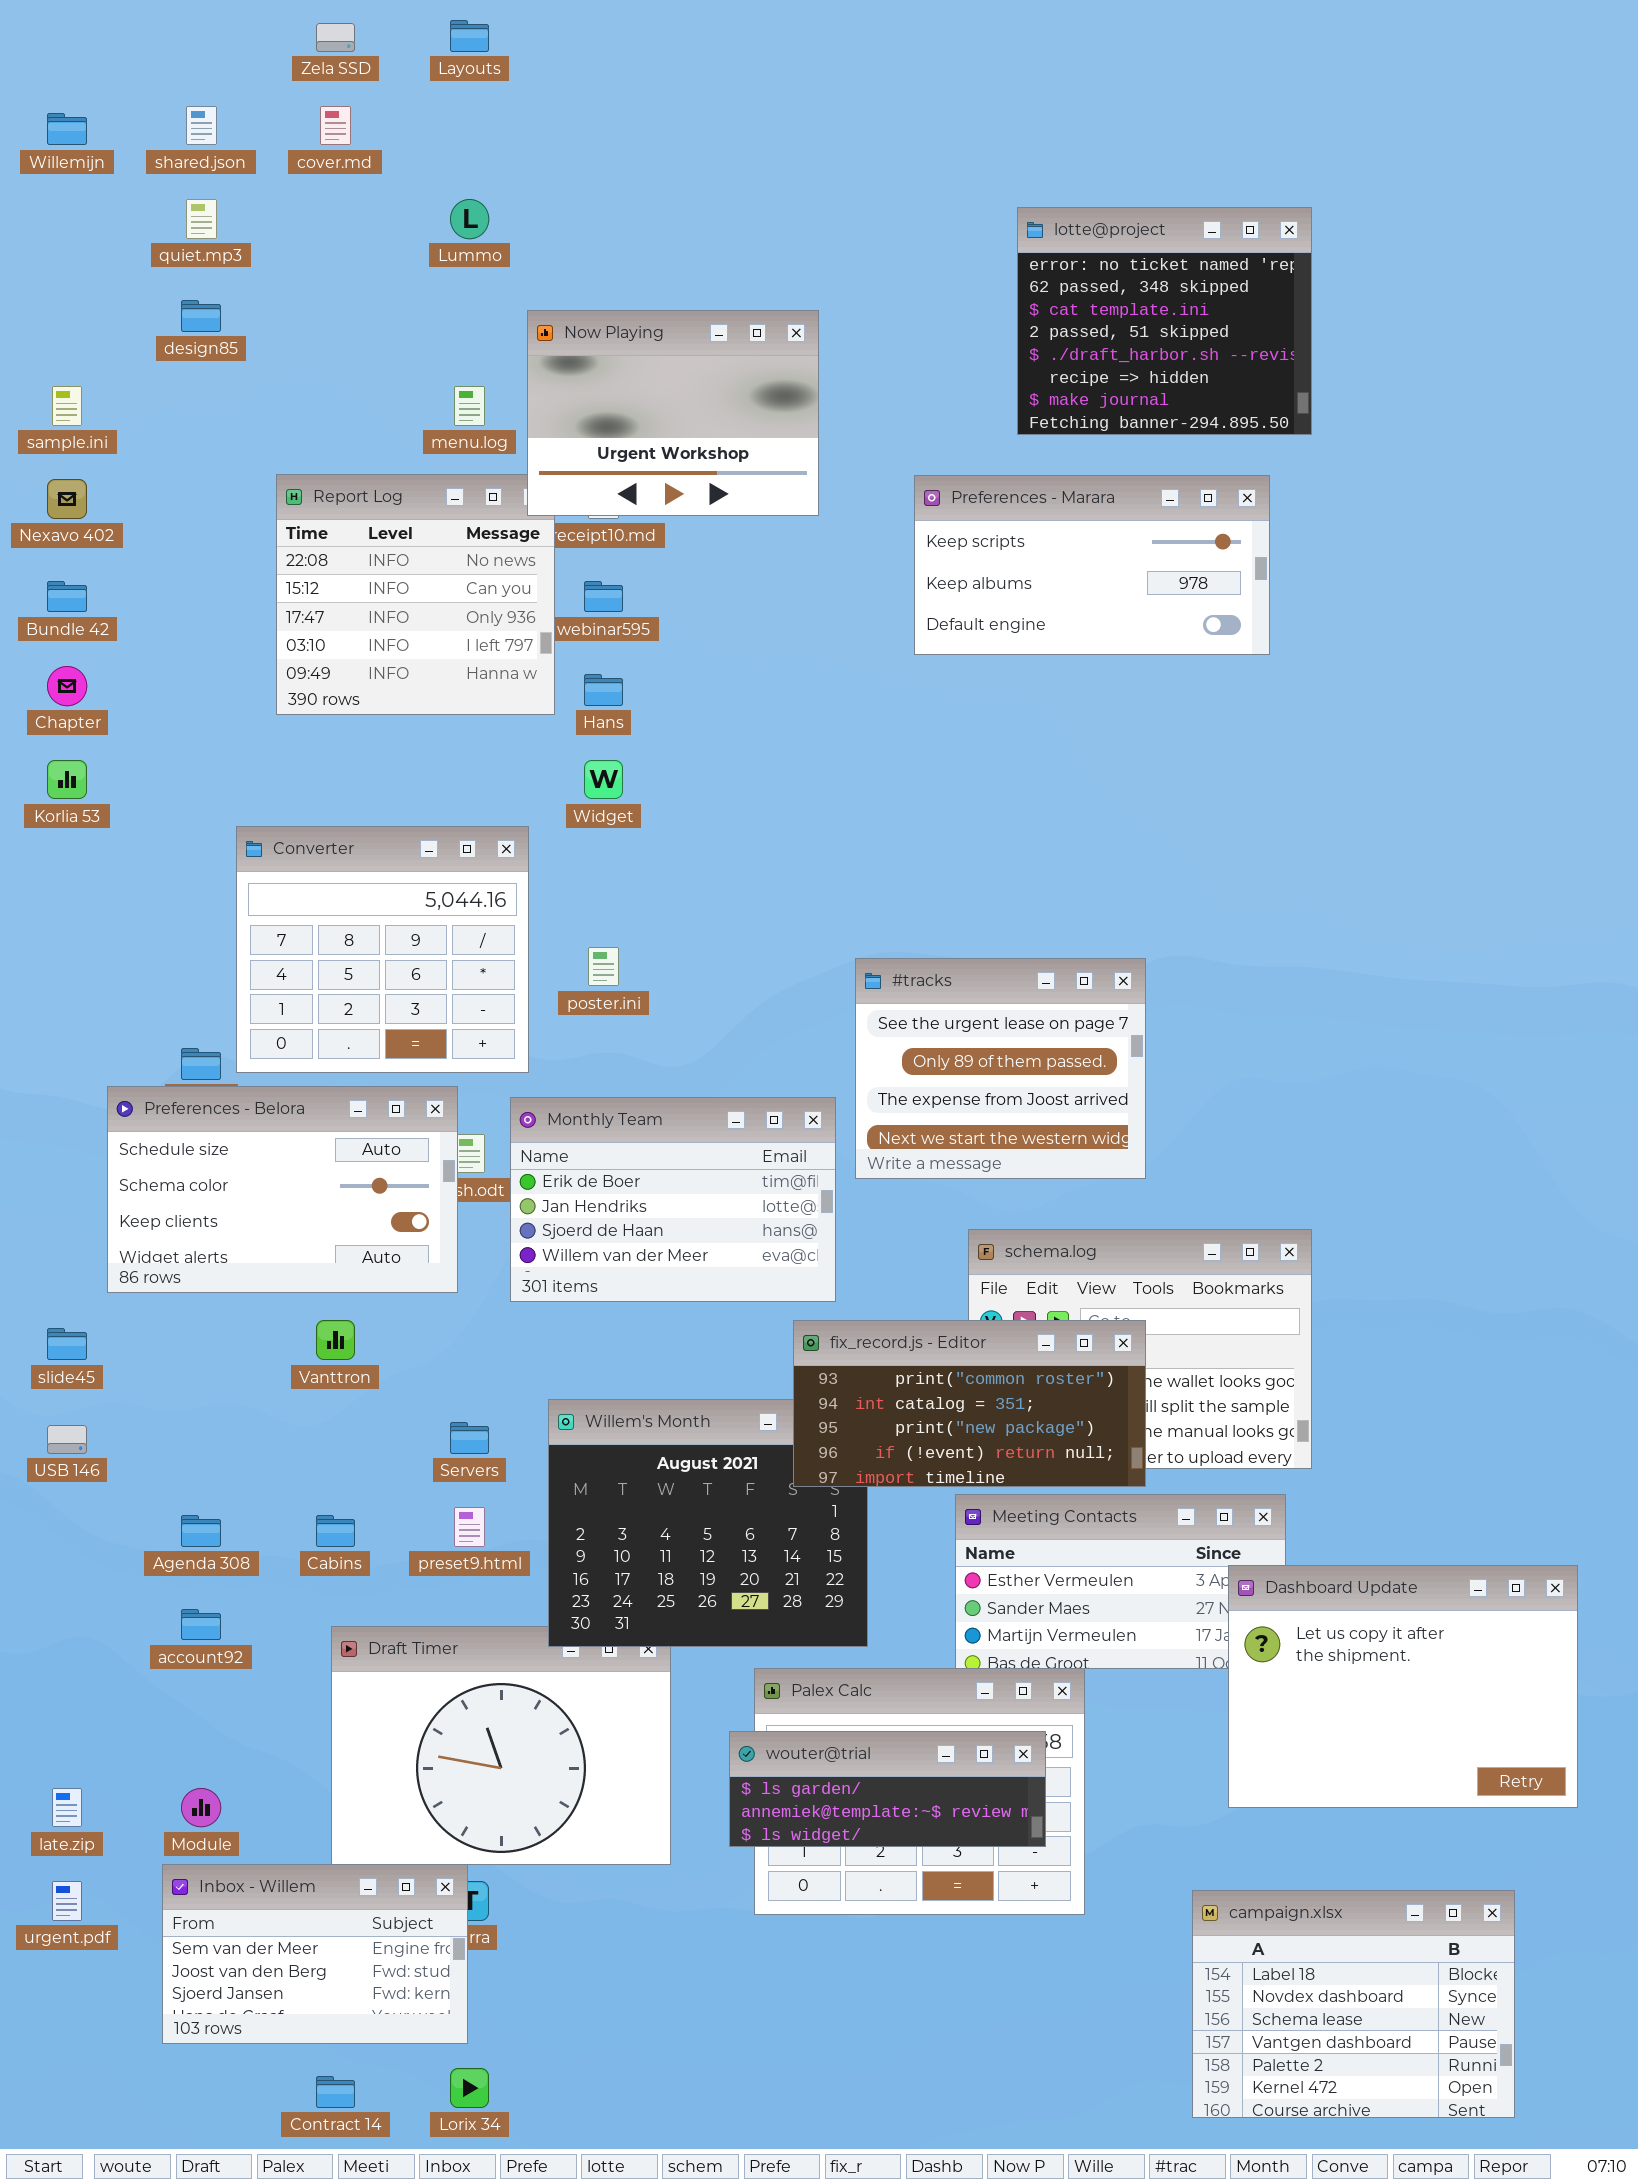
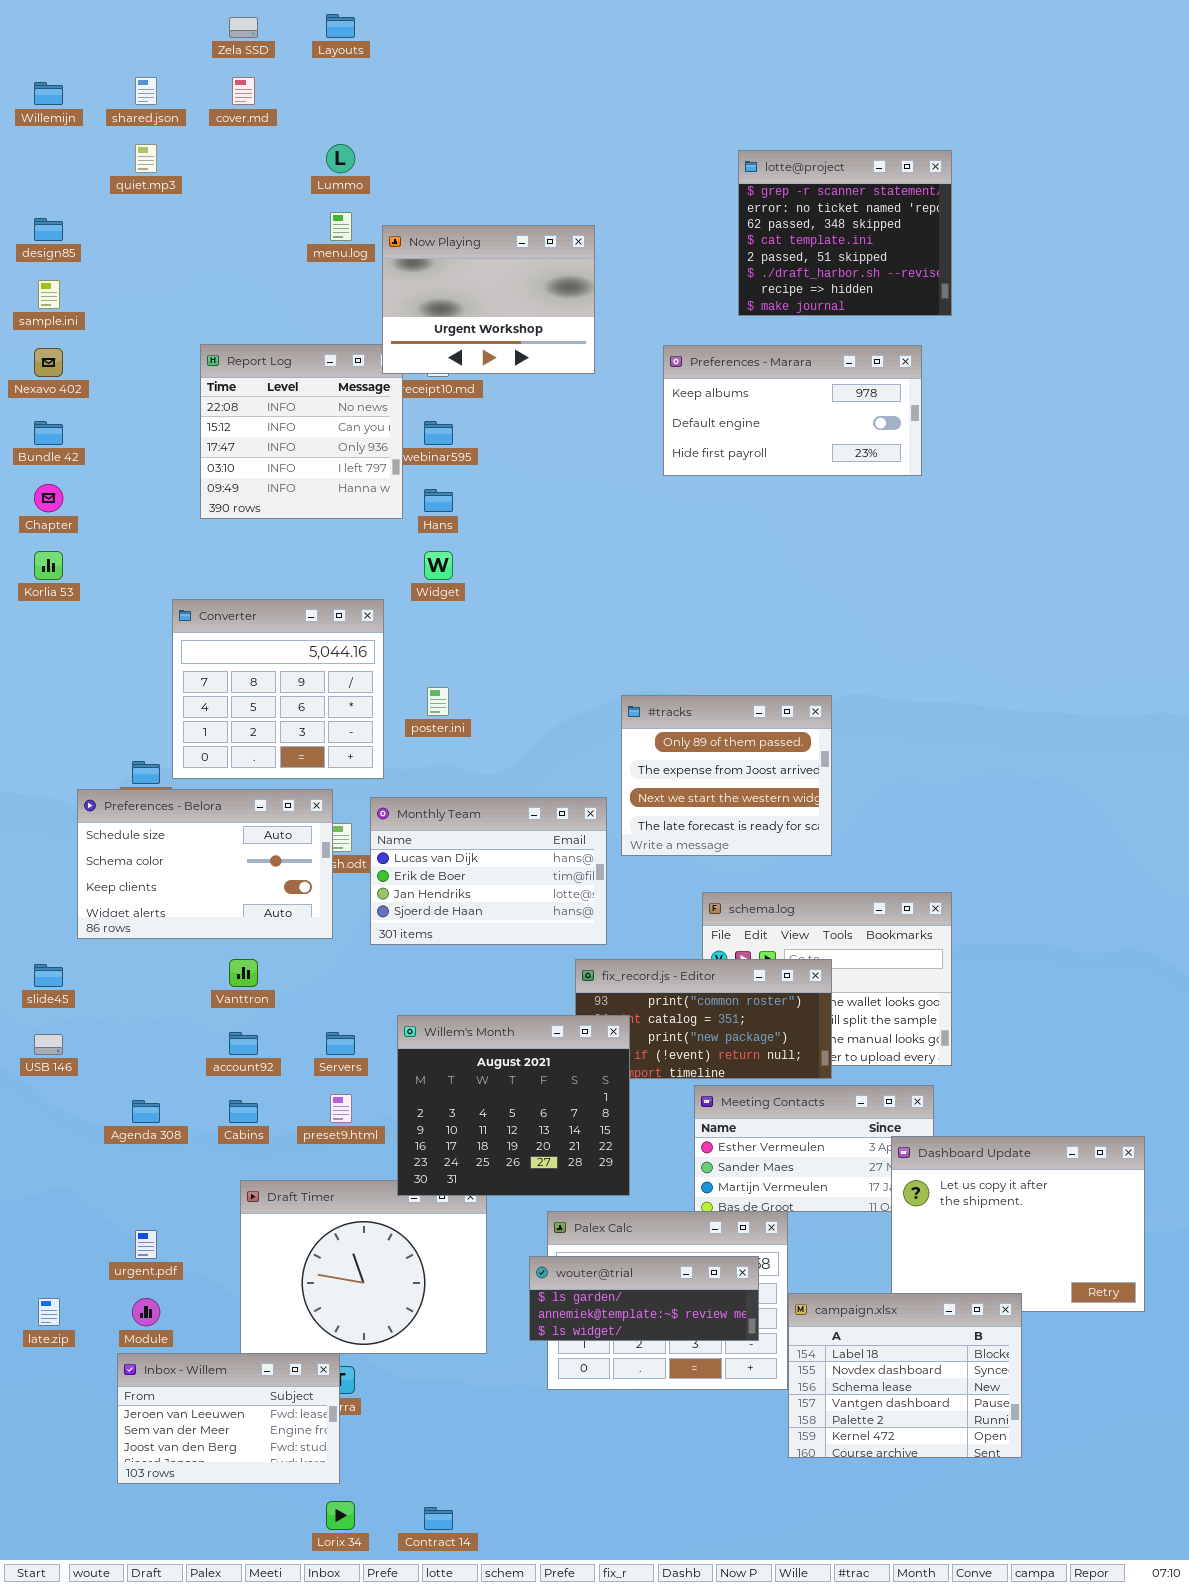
lotte@project: [1017,207,1312,435] -> [738,150,952,316], scrolled up 1 row
design85: [181,300,221,332] -> [34,218,63,241], moved
menu.log: [454,386,485,426] -> [330,212,352,241], moved
Preferences - Marara: [914,475,1270,655] -> [663,345,922,476], scrolled down 1 row
#tracks: [855,958,1146,1179] -> [621,695,832,856], scrolled down 1 row
Monthly Team: [510,1097,836,1302] -> [370,797,607,945], scrolled up 1 row
Willem's Month: [548,1399,868,1647] -> [397,1015,630,1196], raised
account92: [181,1609,221,1640] -> [229,1032,258,1055], moved
Inbox - Willem: [162,1864,468,2044] -> [117,1353,340,1484], scrolled up 1 row
urgent.pdf: [52,1881,82,1921] -> [135,1230,157,1259], moved
campaign.xlsx: [1192,1890,1515,2118] -> [788,1293,1022,1458], moved
Contract 14: [316,2076,355,2108] -> [424,1507,453,1530], moved

